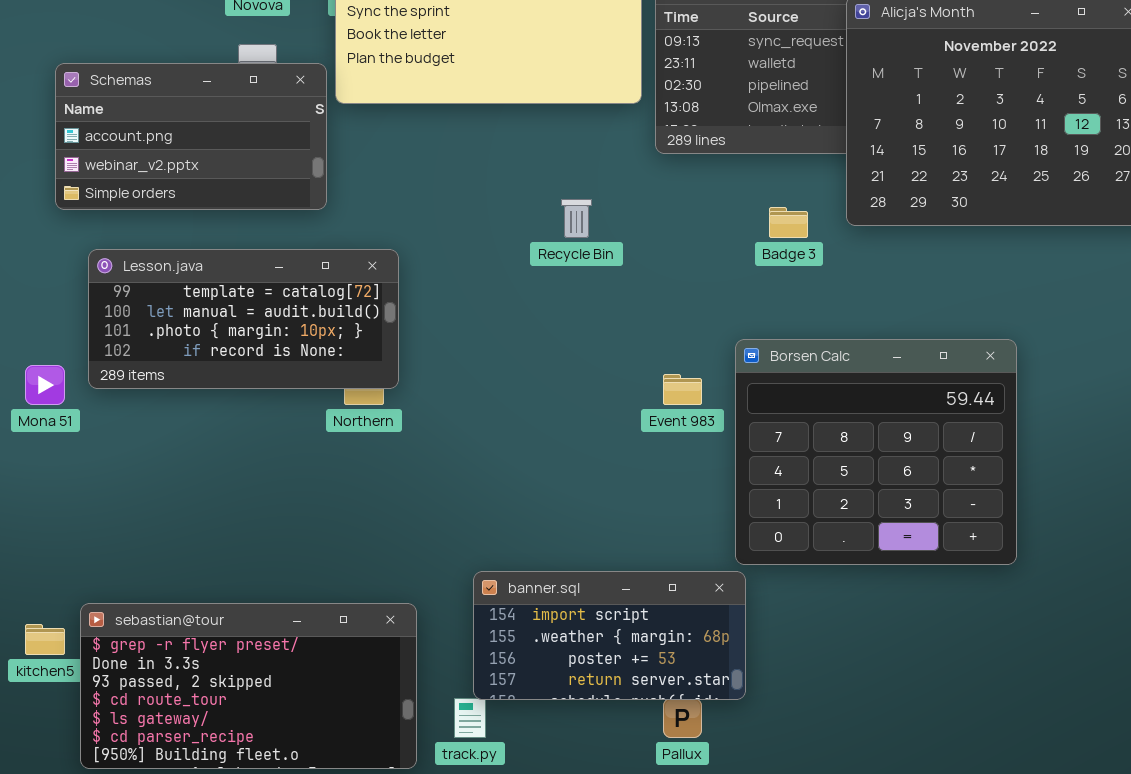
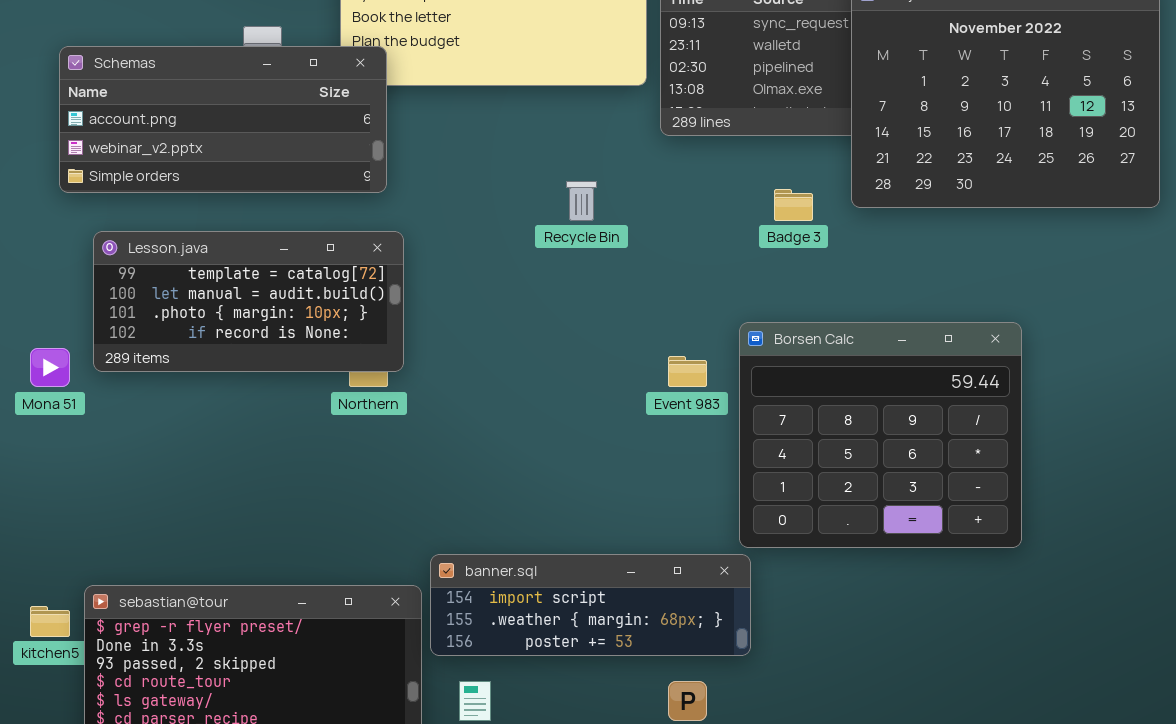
Schemas: [55,63,327,210] -> [59,46,387,193], resized
banner.sql: [473,571,746,700] -> [430,554,751,656], resized

